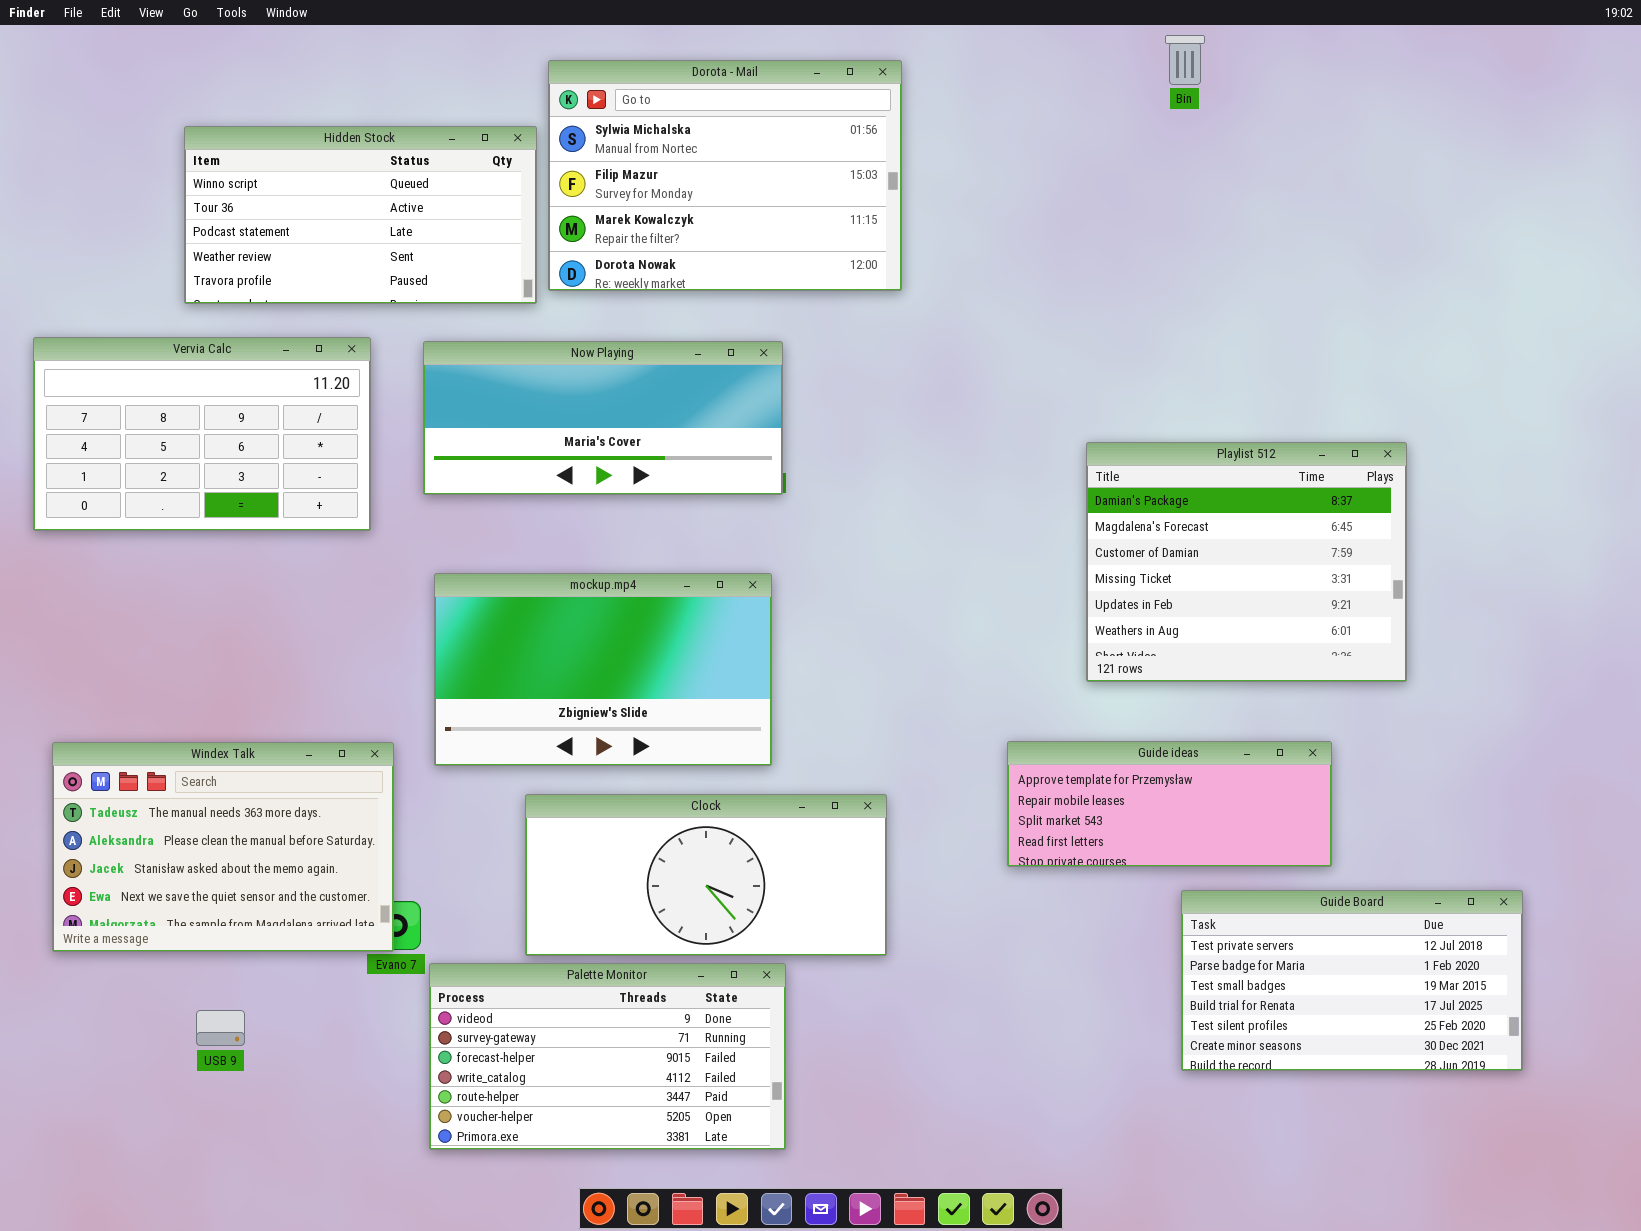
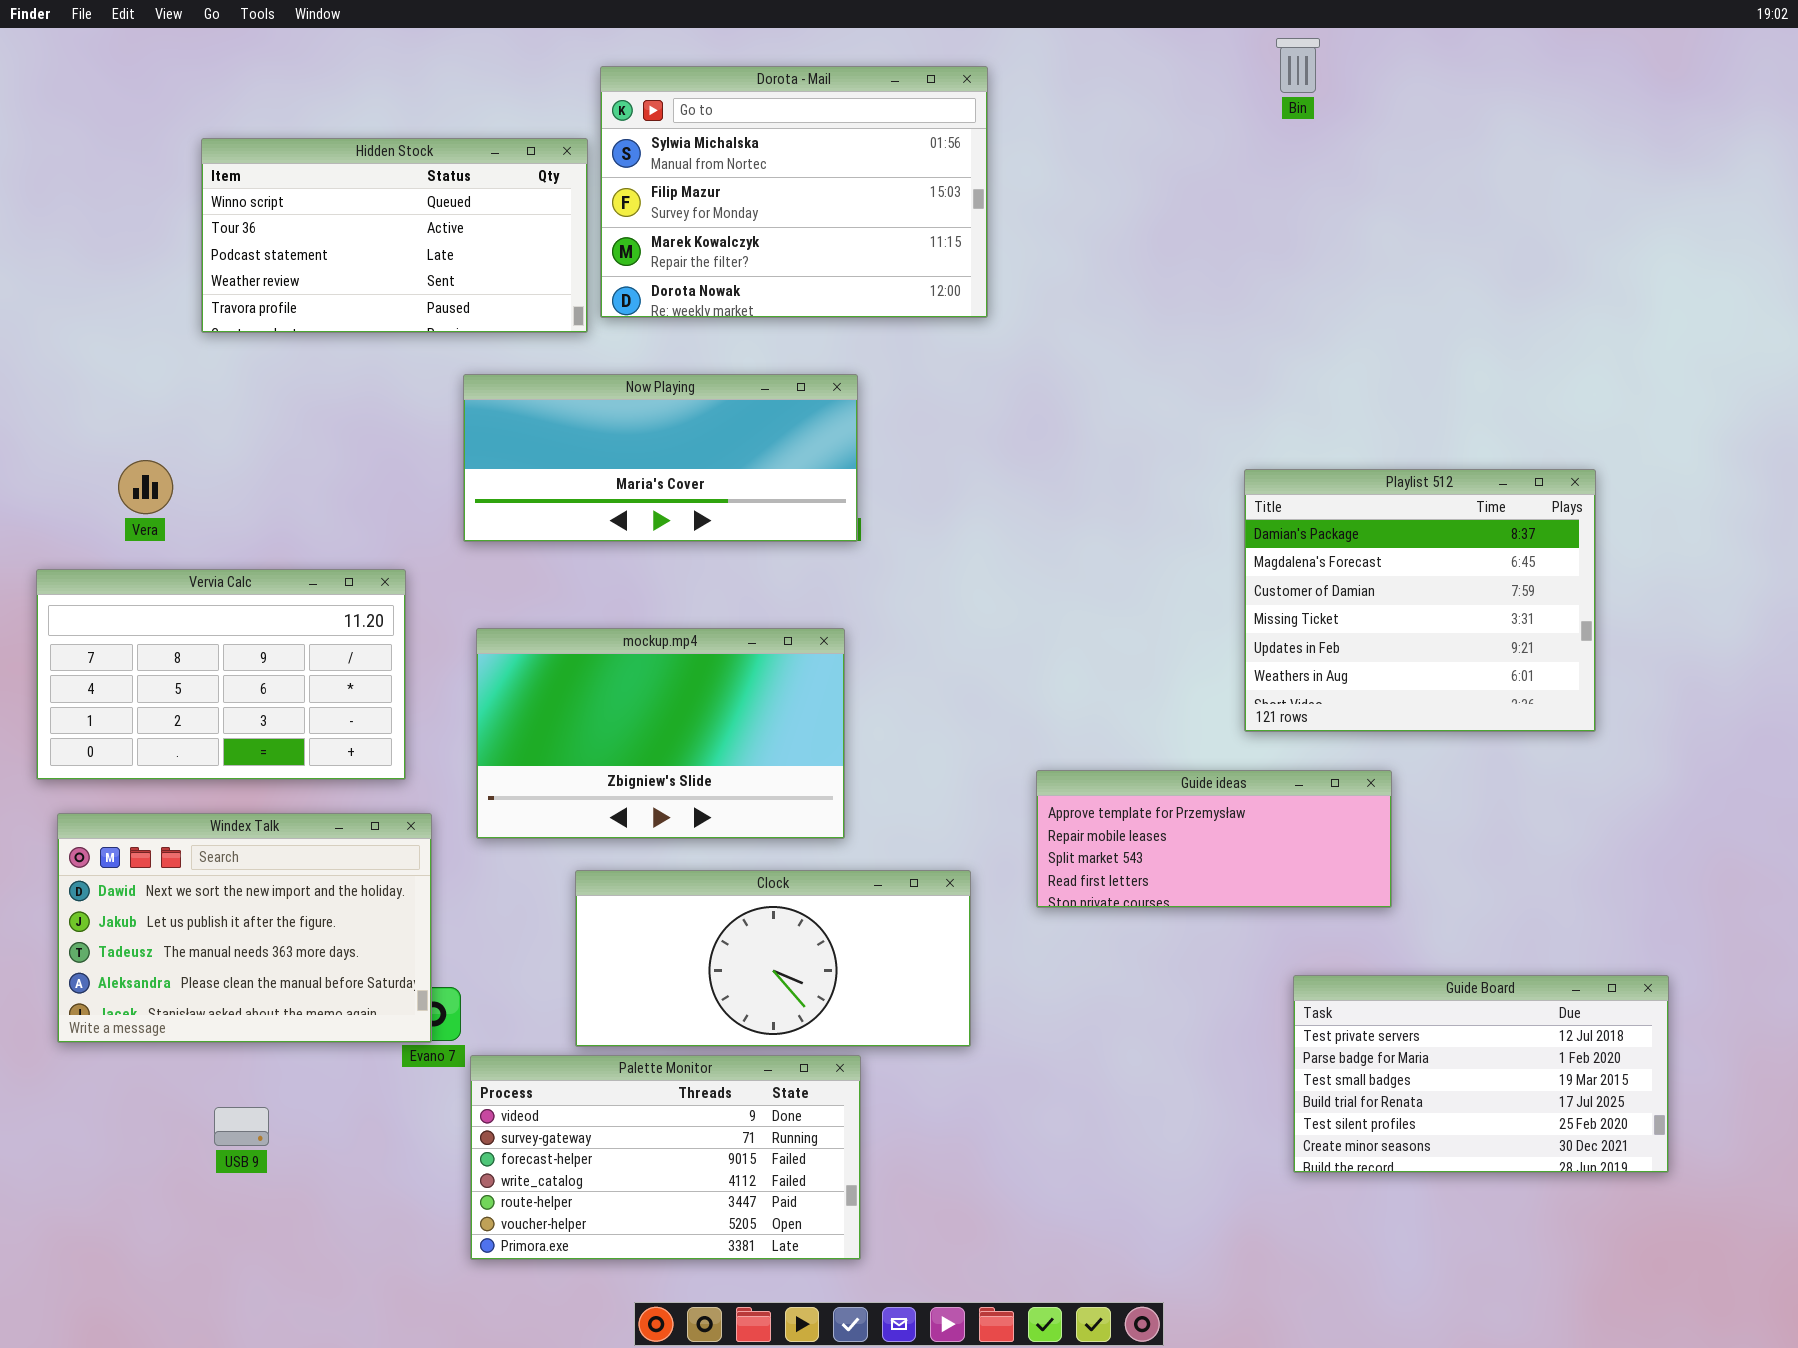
Vervia Calc: [33,337,371,531] -> [36,569,406,780], moved
Playlist 512: [1086,442,1407,682] -> [1244,469,1596,732], moved
Guide ideas: [1007,741,1332,867] -> [1036,770,1392,908], moved
Windex Talk: [52,742,394,952] -> [57,813,432,1043], scrolled up 2 rows

